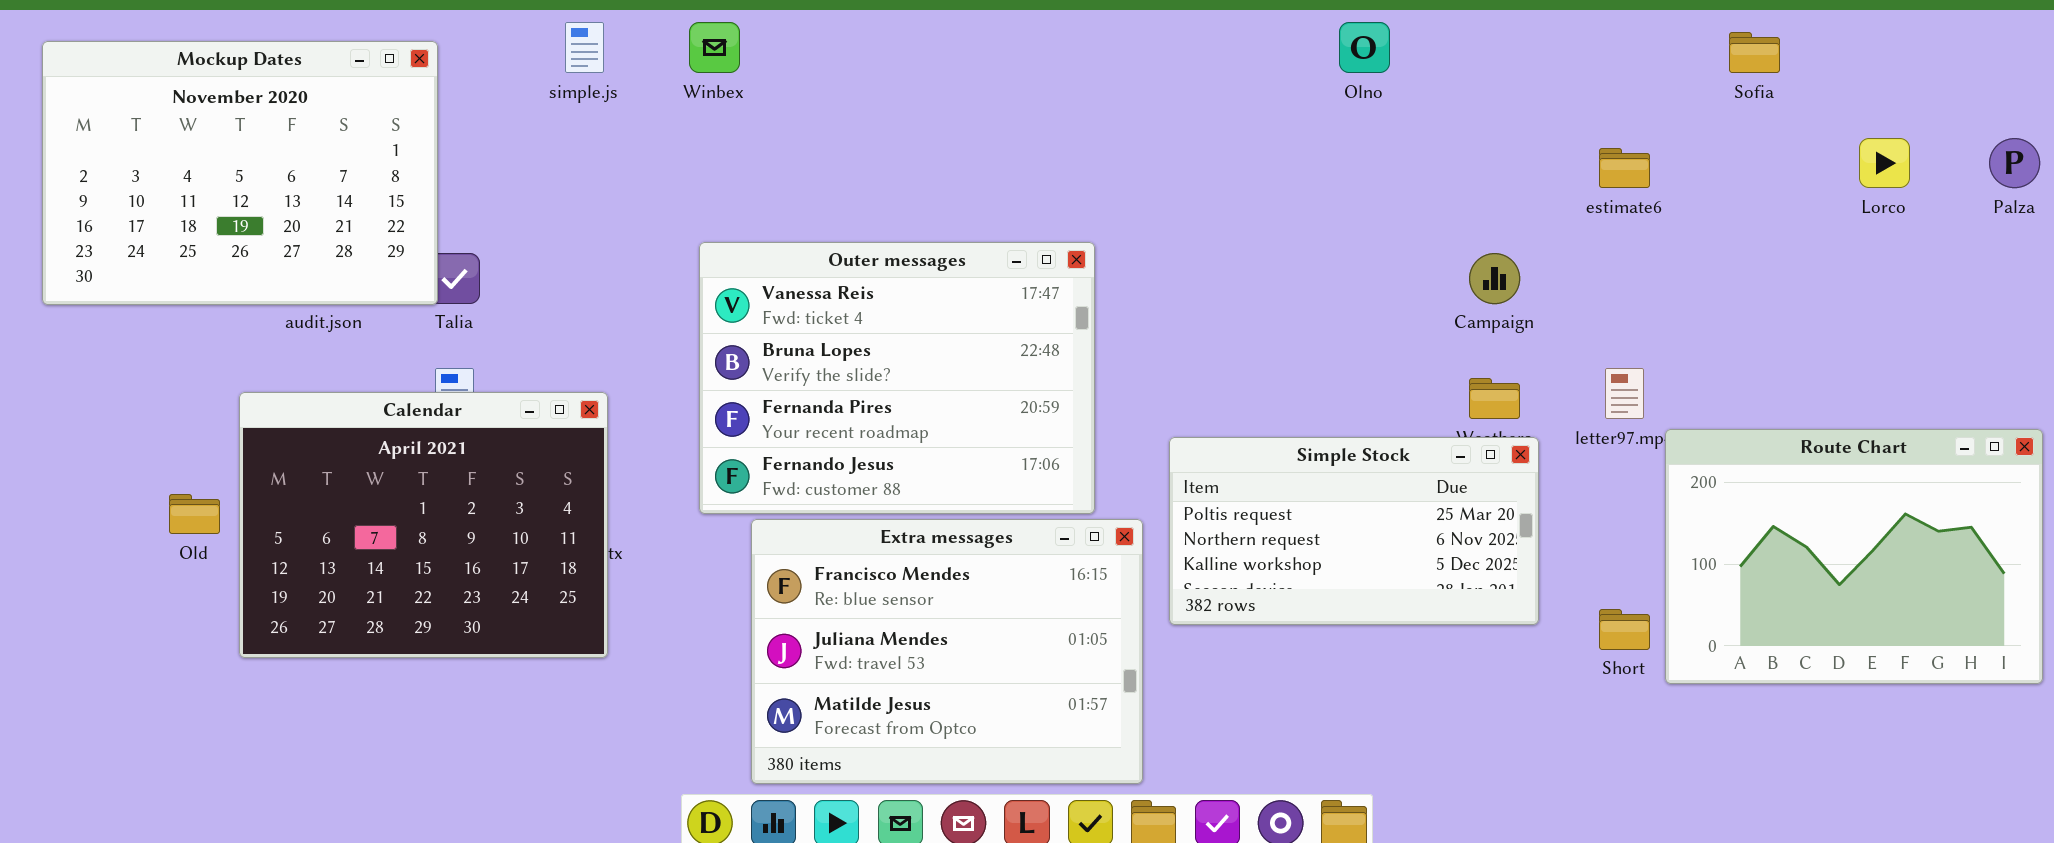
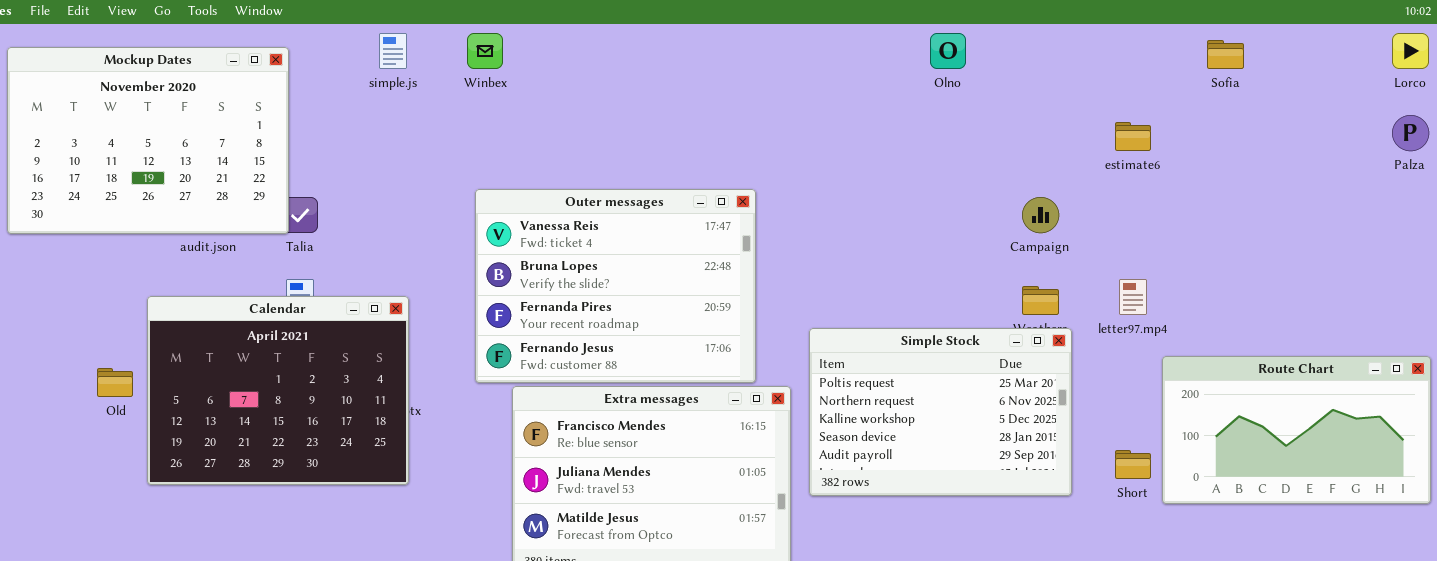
Lorco: [1859,138,1910,188] -> [1392,33,1429,69], moved
Route Chart: [1665,429,2043,684] -> [1162,356,1431,504], resized
Simple Stock: [1169,437,1539,625] -> [809,328,1072,496], resized

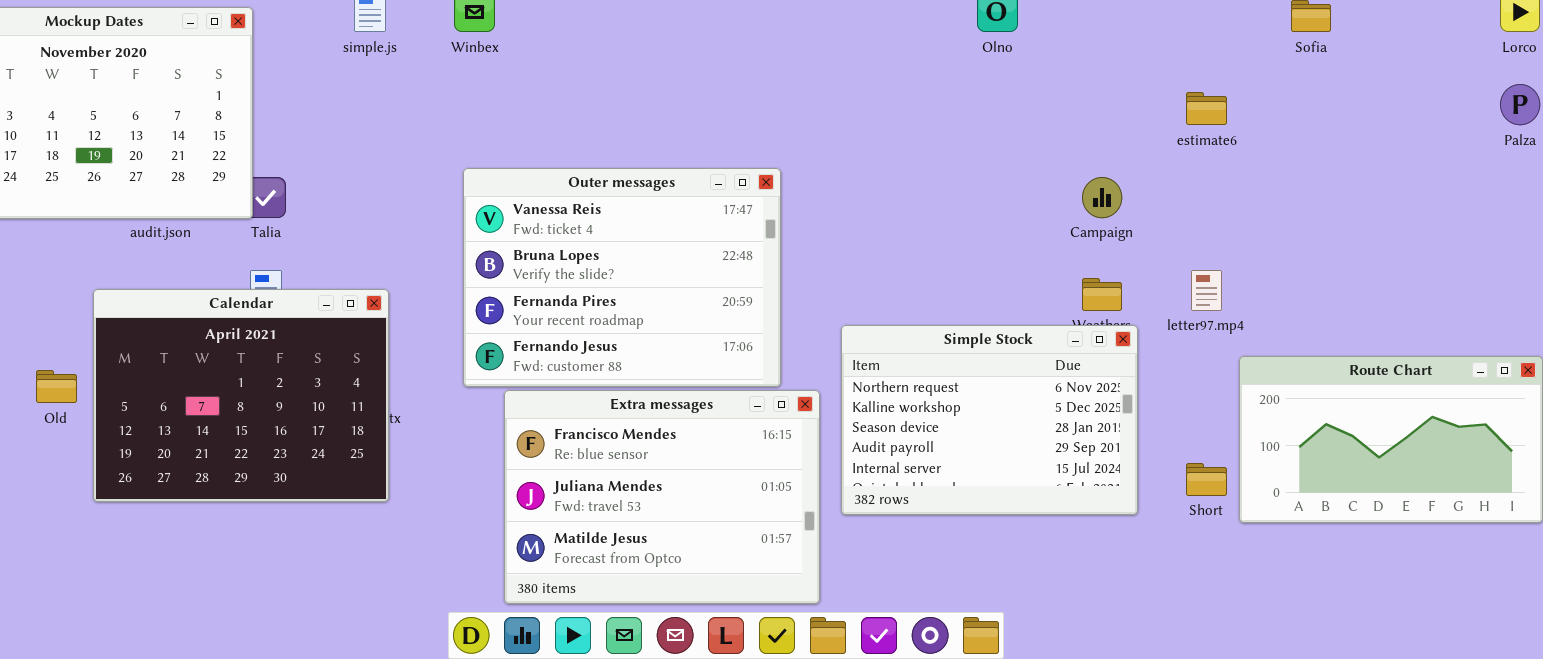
Simple Stock: [809,328,1072,496] -> [841,325,1138,515], scrolled down 1 row

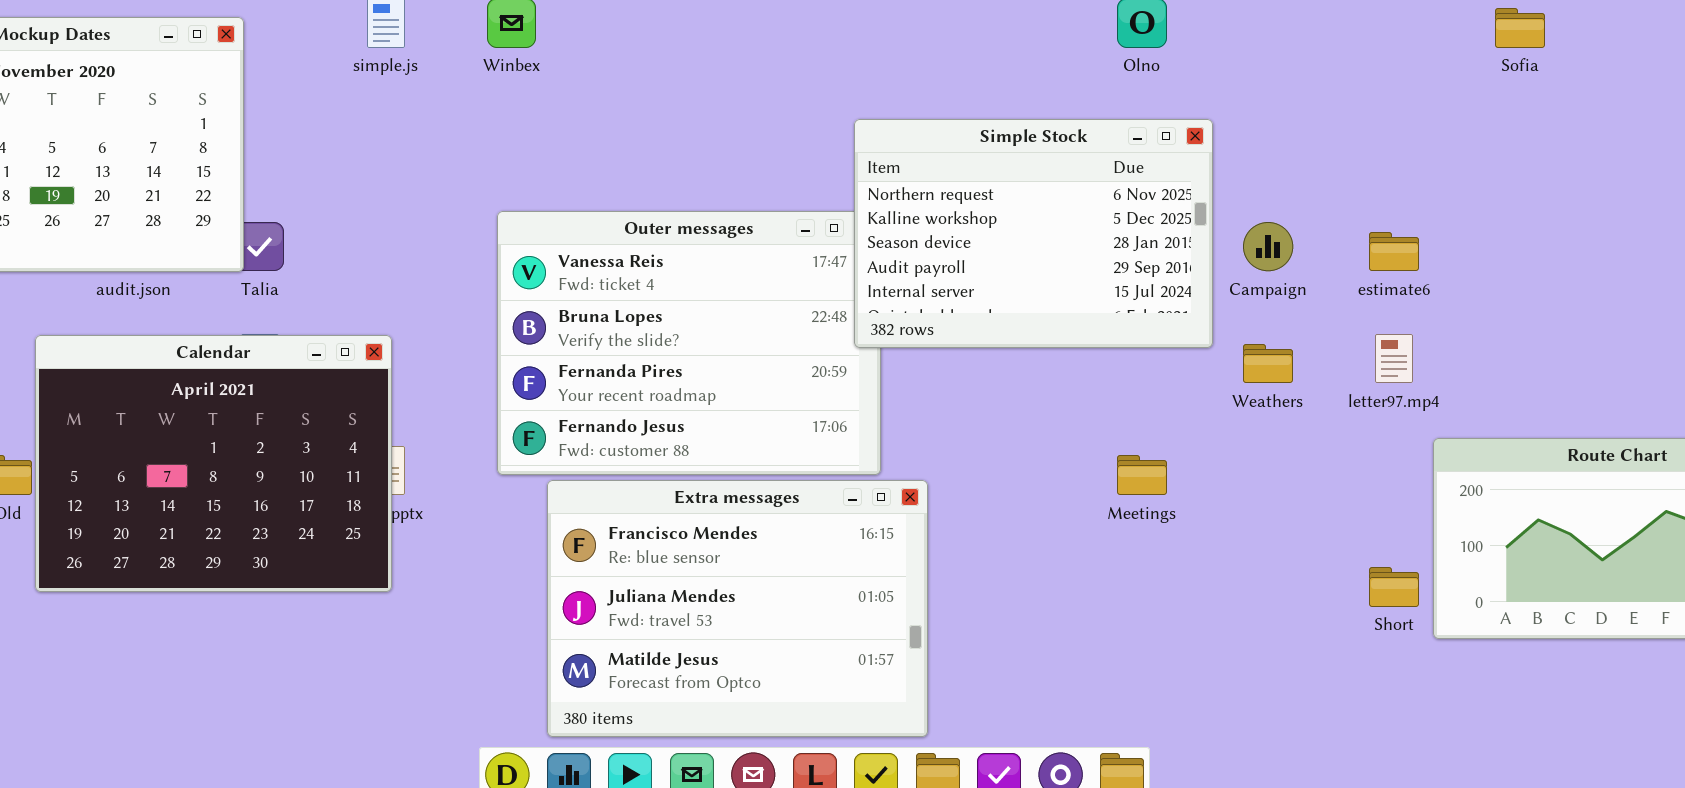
estimate6: [1186,92,1227,125] -> [1369,232,1419,271], moved
Calendar: [93,289,389,502] -> [35,335,392,592], moved
Simple Stock: [841,325,1138,515] -> [854,119,1213,348], moved

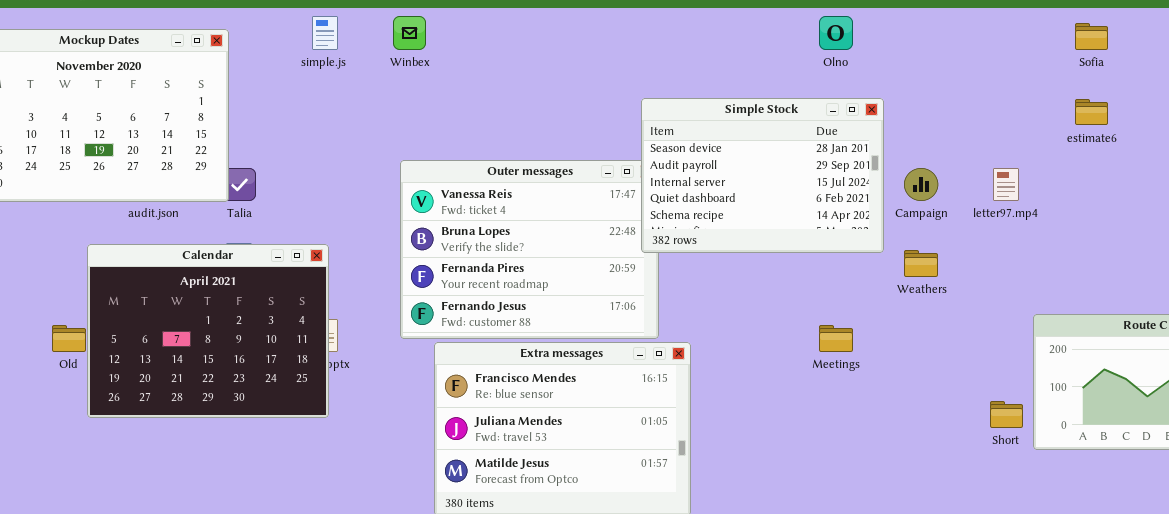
Simple Stock: [854,119,1213,348] -> [641,98,884,253], scrolled down 2 rows
estimate6: [1369,232,1419,271] -> [1075,99,1108,125], moved
letter97.mp4: [1375,334,1413,383] -> [993,168,1019,201], moved

